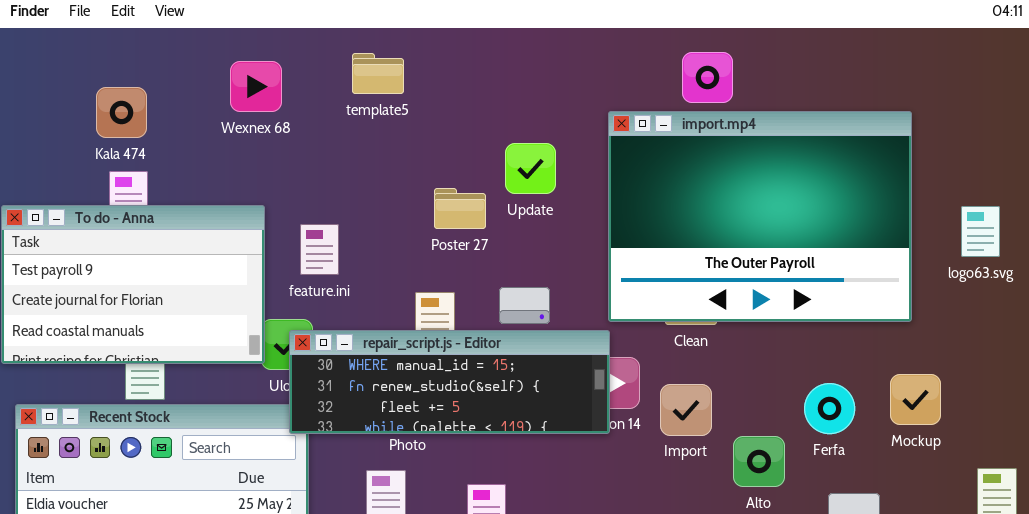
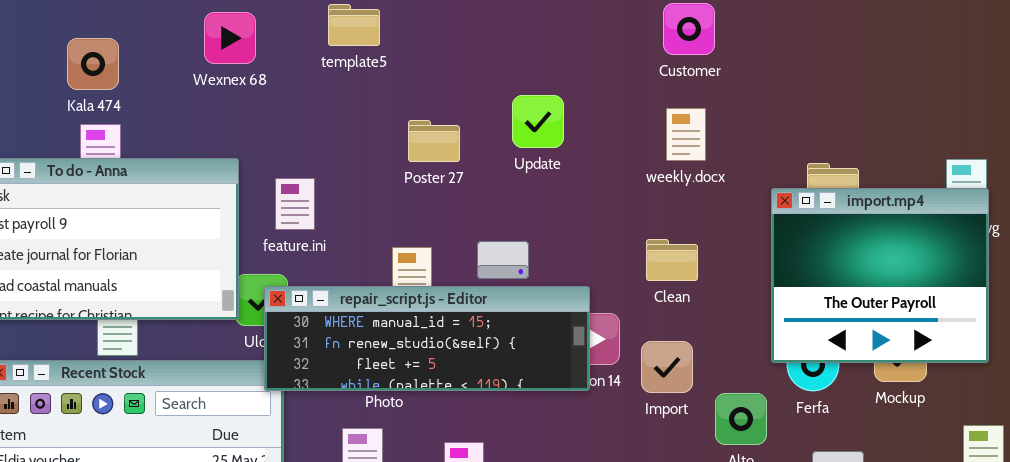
import.mp4: [608,111,912,322] -> [771,188,989,363], moved, resized
Update: [505,143,556,194] -> [512,95,564,148], moved
Poster 27: [434,188,486,229] -> [408,120,460,162], moved

